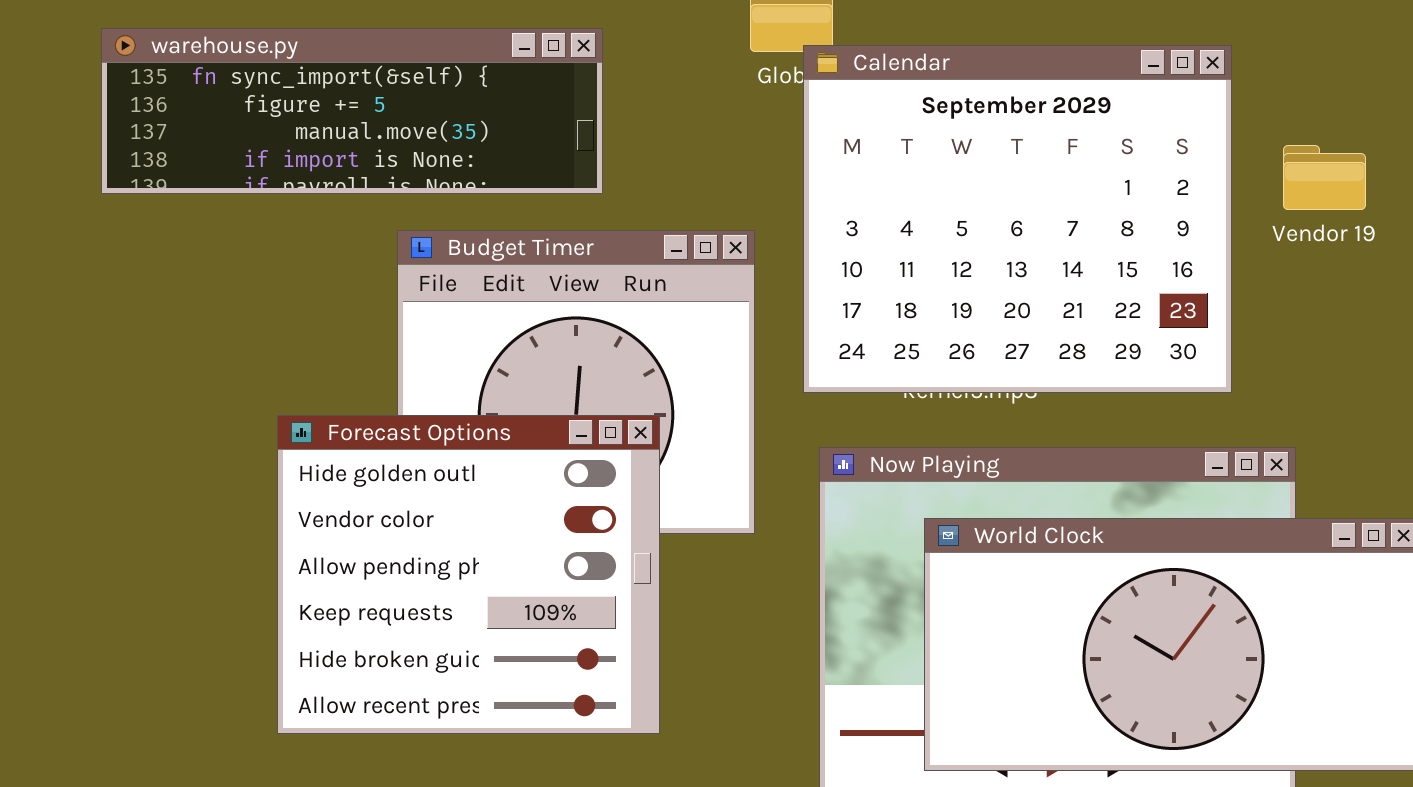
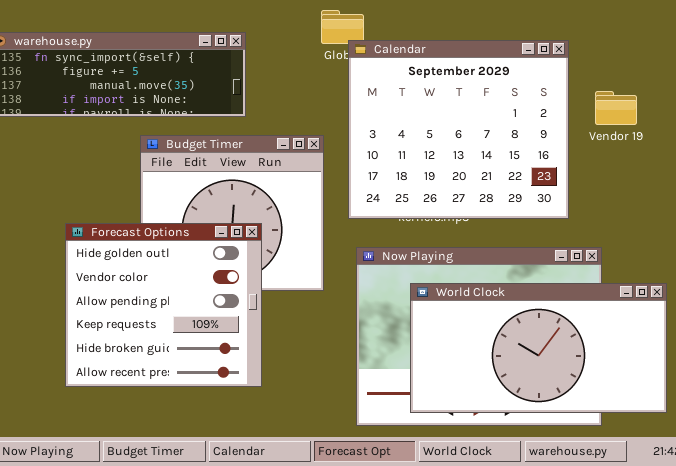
Forecast Options: [277,415,660,734] -> [65,223,262,387], moved

